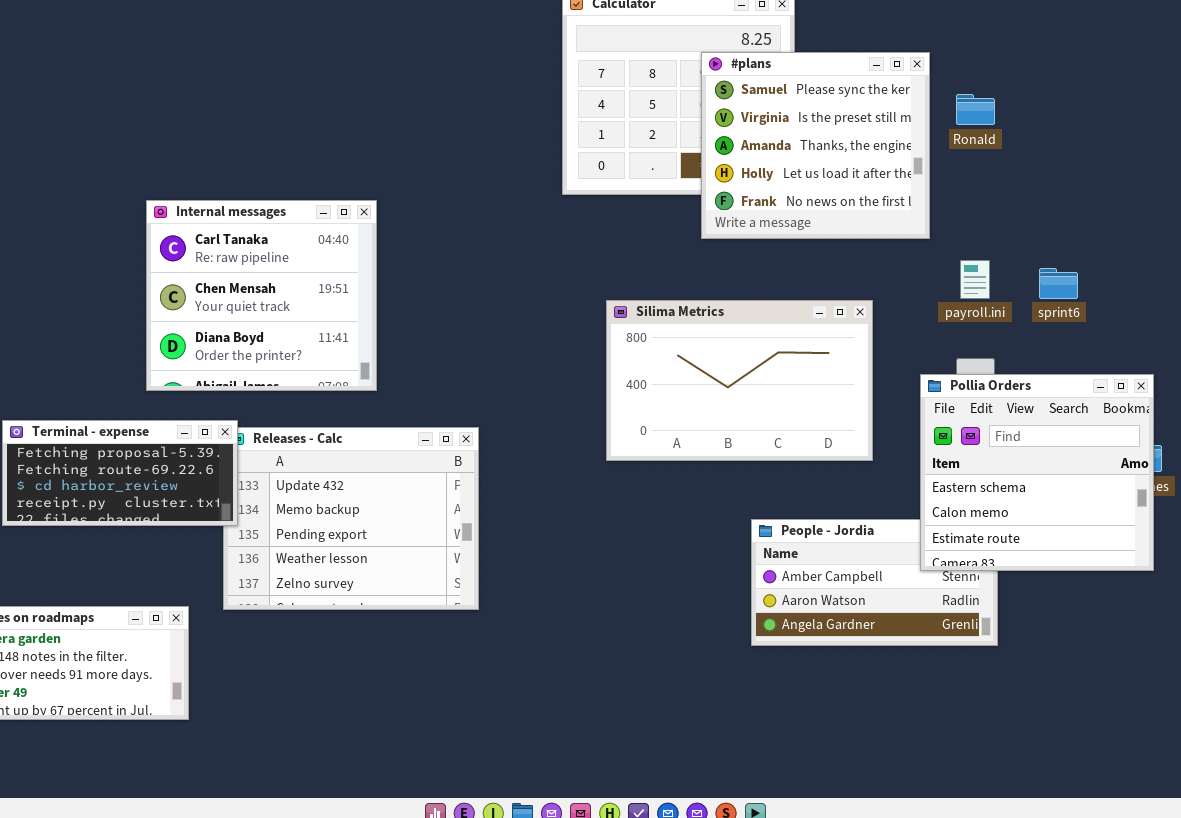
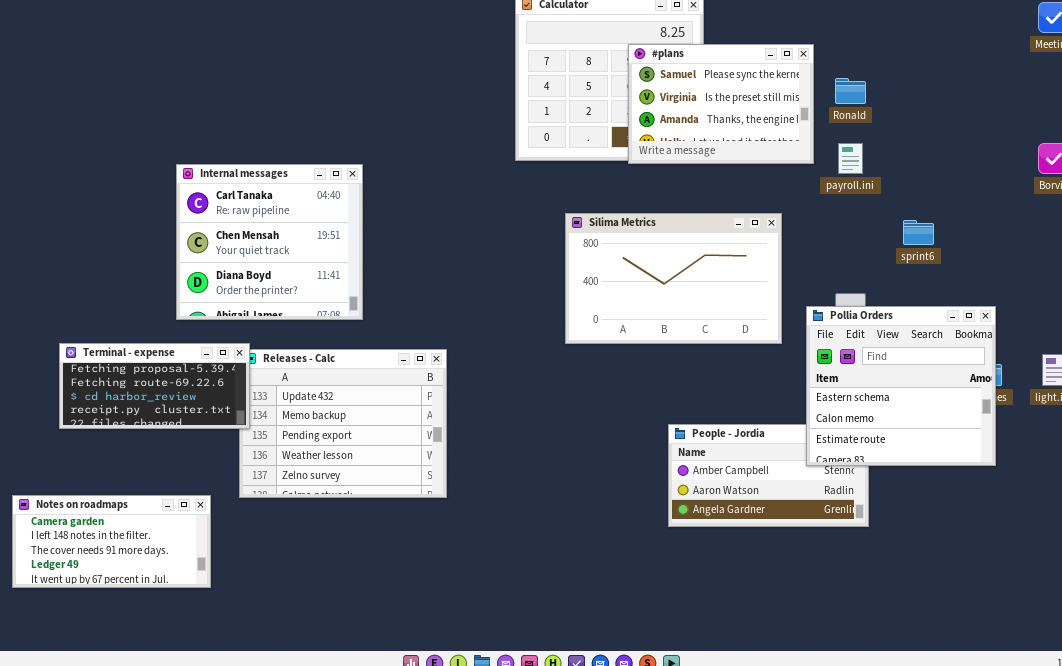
#plans: [701,52,930,239] -> [628,44,814,164], resized
payroll.ini: [960,260,990,299] -> [838,143,863,174], moved
Silima Metrics: [606,300,873,461] -> [565,213,782,344], moved

